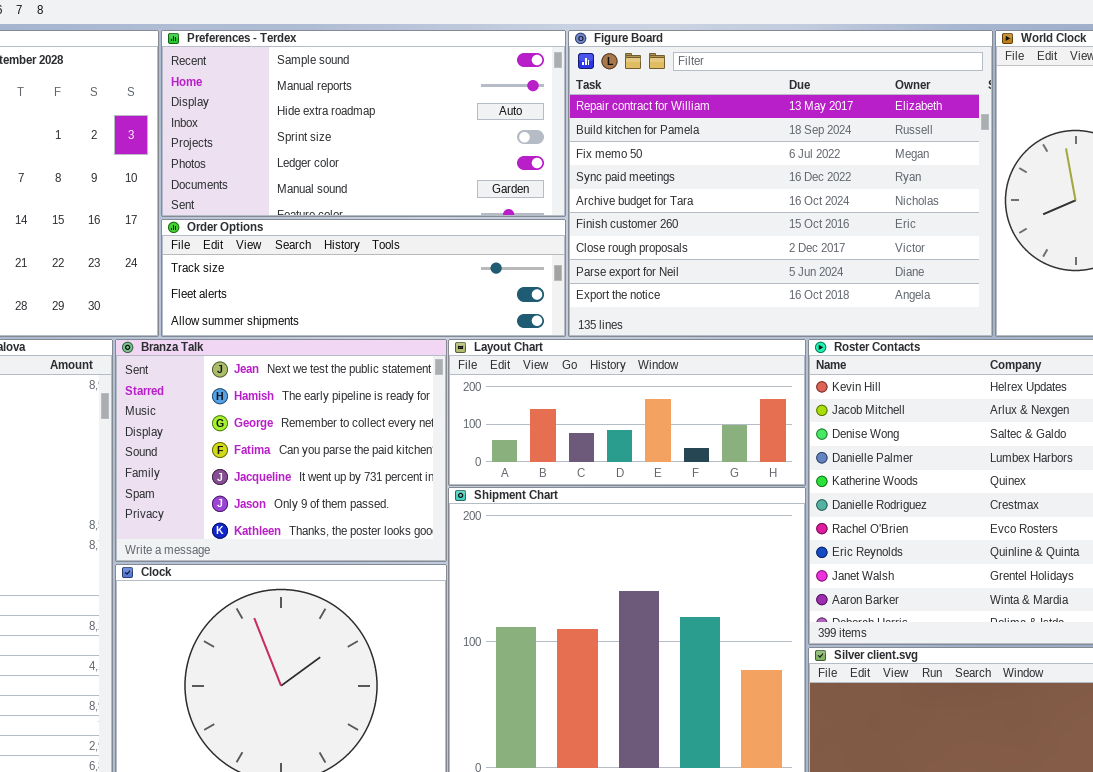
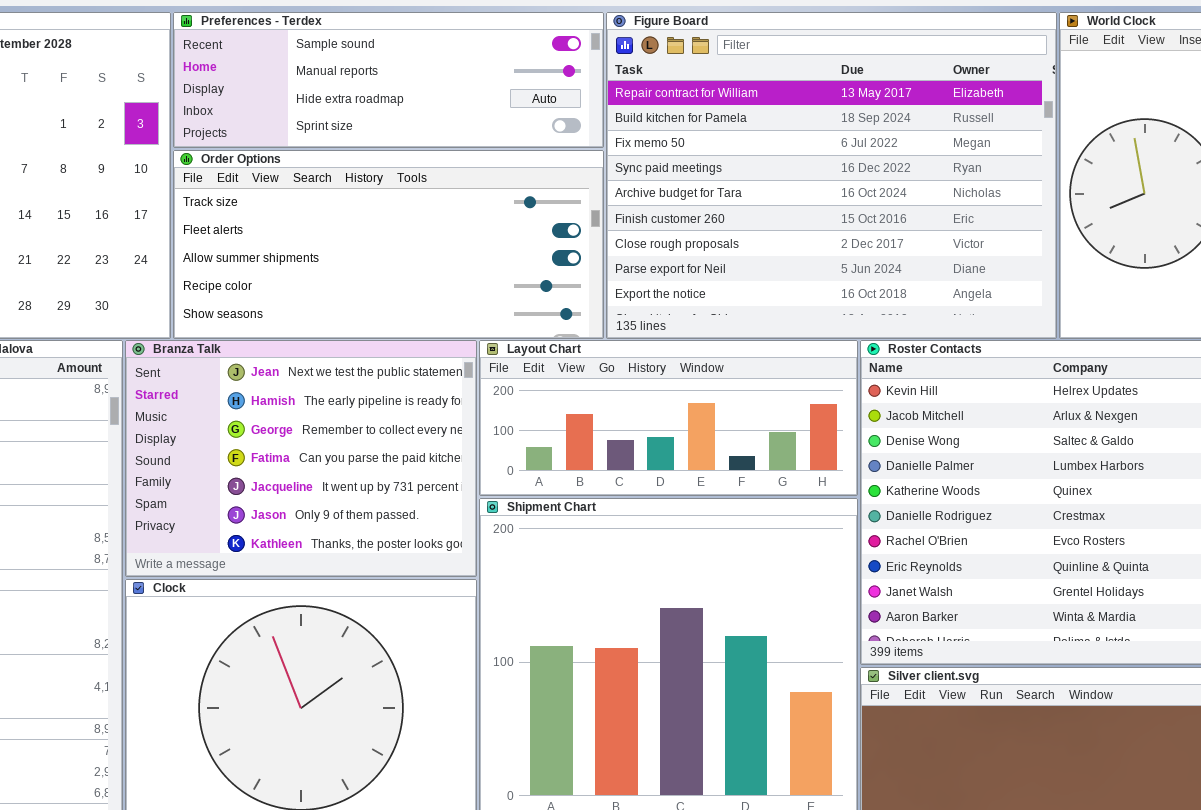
Preferences - Terdex: [161,30,566,217] -> [173,12,604,148], resized
Order Options: [161,219,566,337] -> [173,150,604,339], resized

